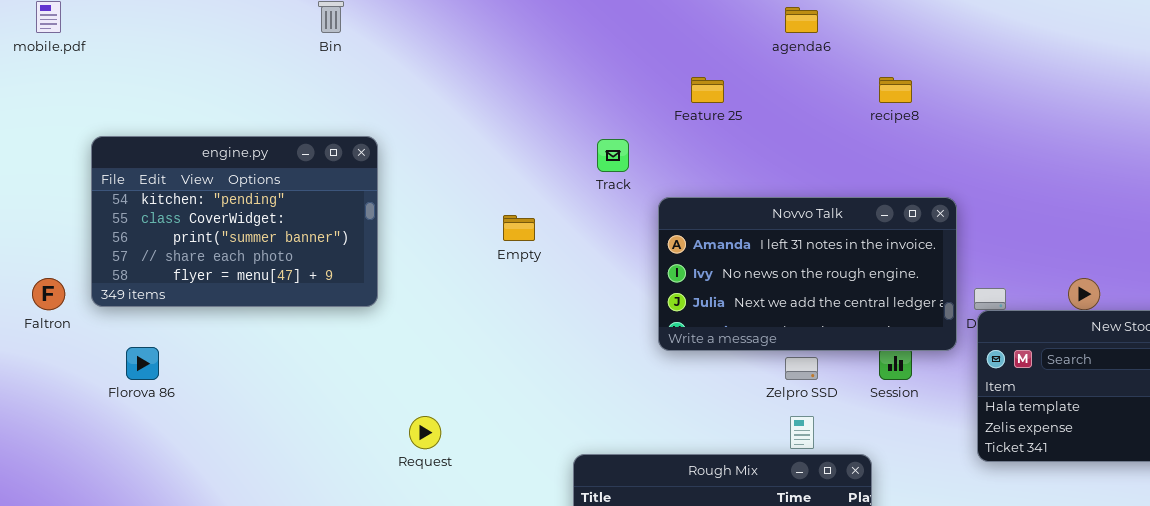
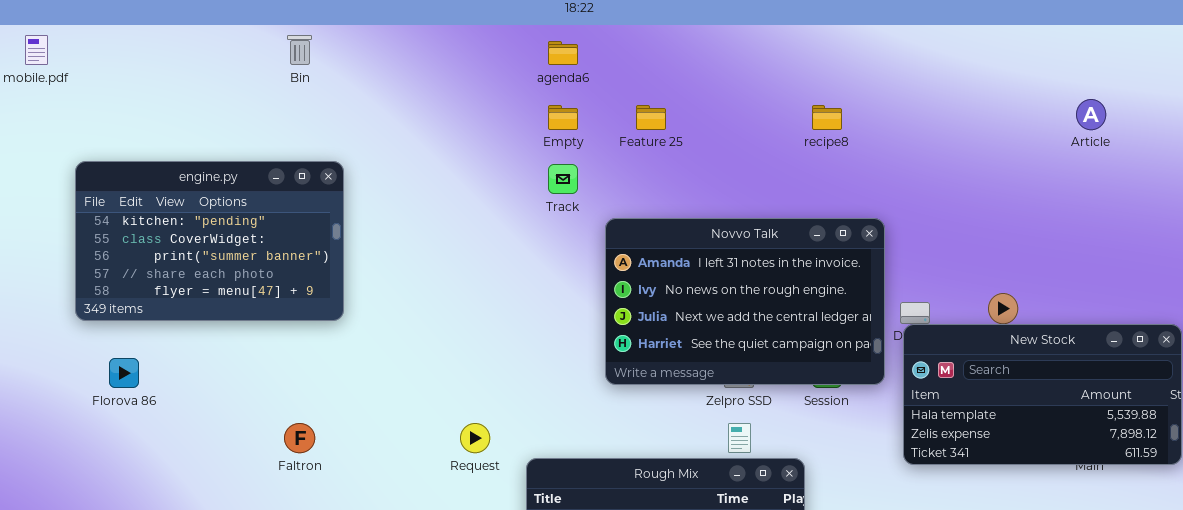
agenda6: [785,7,818,33] -> [548,41,578,65], moved
Novvo Talk: [658,197,957,351] -> [605,218,885,385], resized
Empty: [503,215,535,241] -> [548,105,578,130], moved
Faltron: [32,278,65,310] -> [284,423,315,453], moved
Request: [409,416,441,449] -> [460,423,490,453], moved

